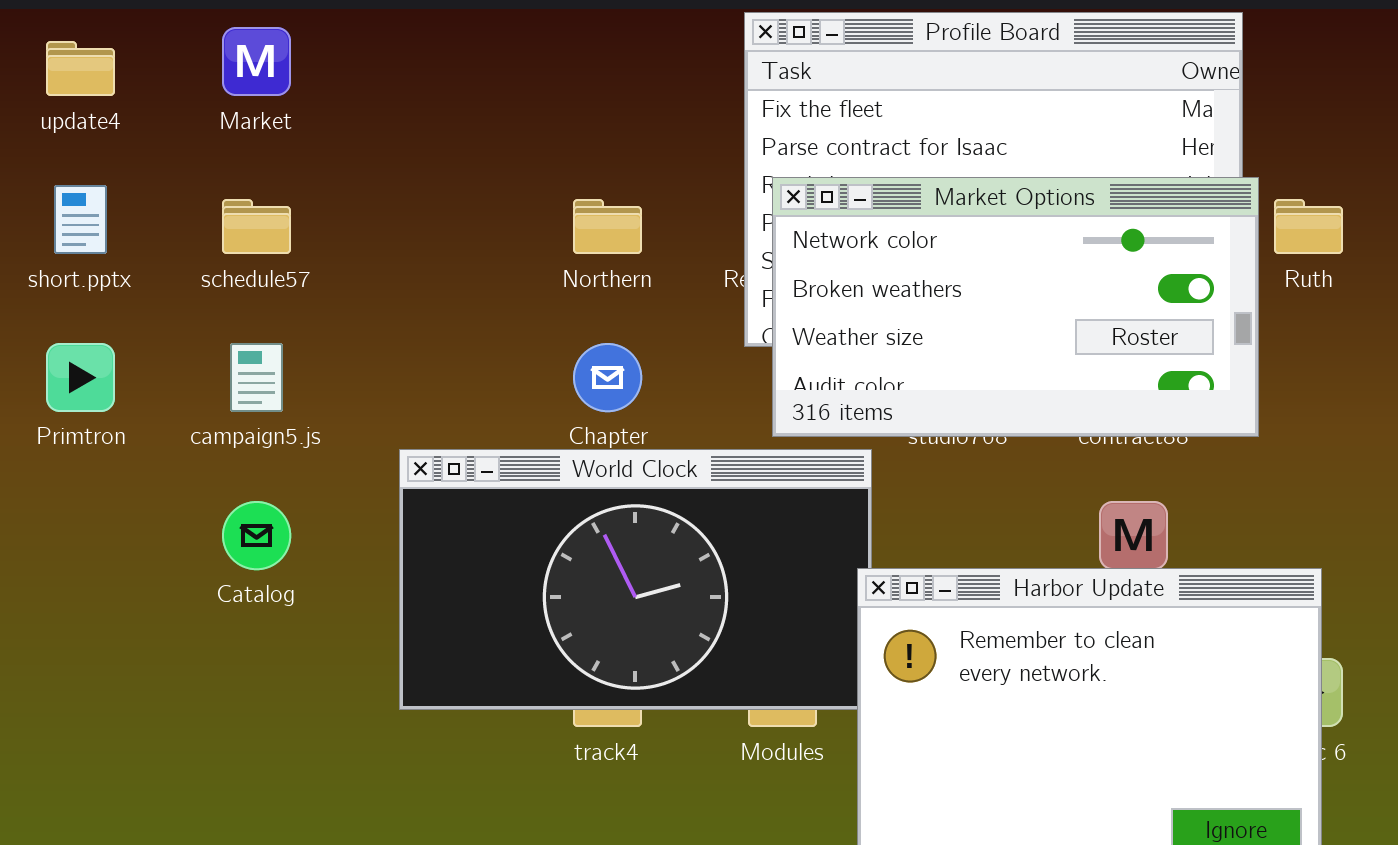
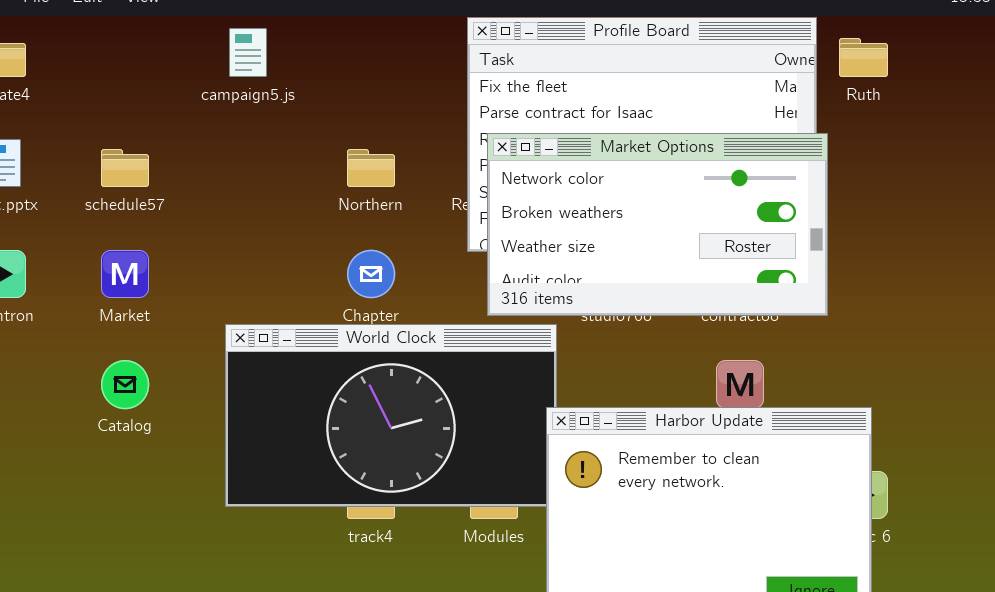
Market: [222,27,291,96] -> [101,250,149,298], moved
Ruth: [1274,199,1343,254] -> [839,38,888,77], moved
campaign5.js: [230,343,283,412] -> [229,28,267,77], moved

